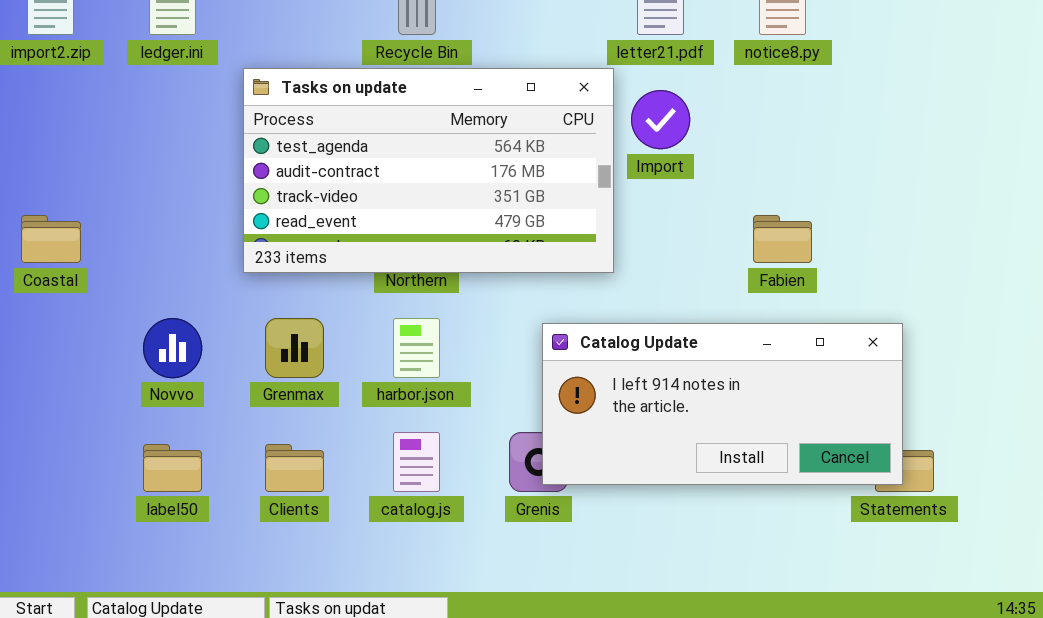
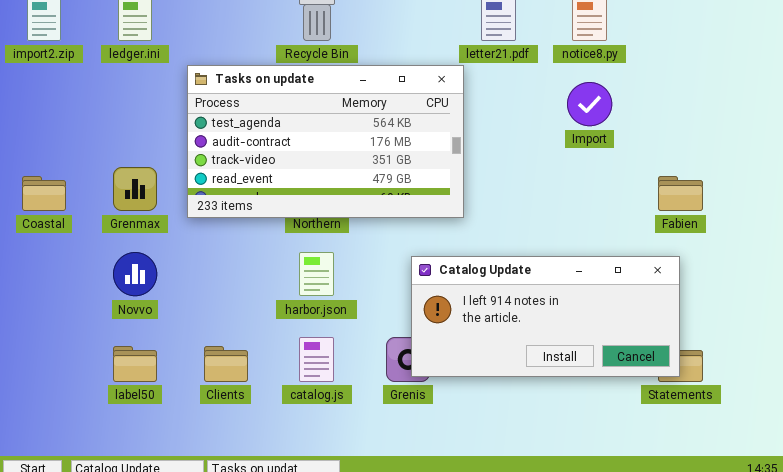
Import: [631,90,690,149] -> [567,82,612,126], moved
Fabien: [753,215,812,263] -> [658,176,703,211], moved
Grenmax: [265,318,324,378] -> [113,167,157,211], moved

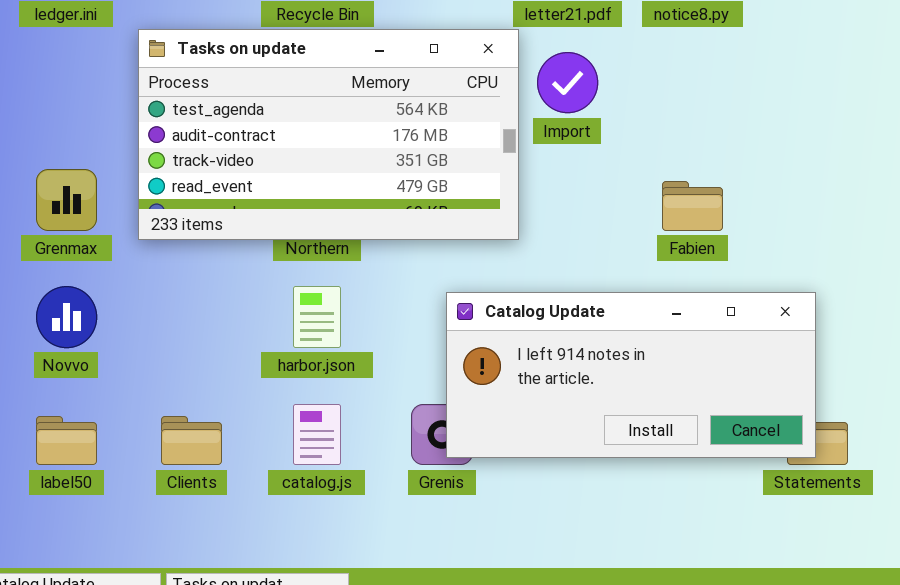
Import: [567,82,612,126] -> [537,52,598,113], moved
Fabien: [658,176,703,211] -> [662,181,723,231], moved

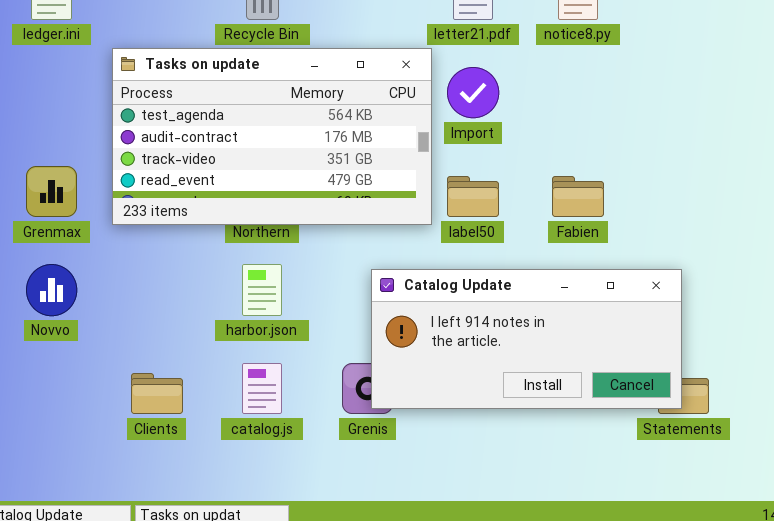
label50: [36,416,97,465] -> [447,176,499,217], moved

